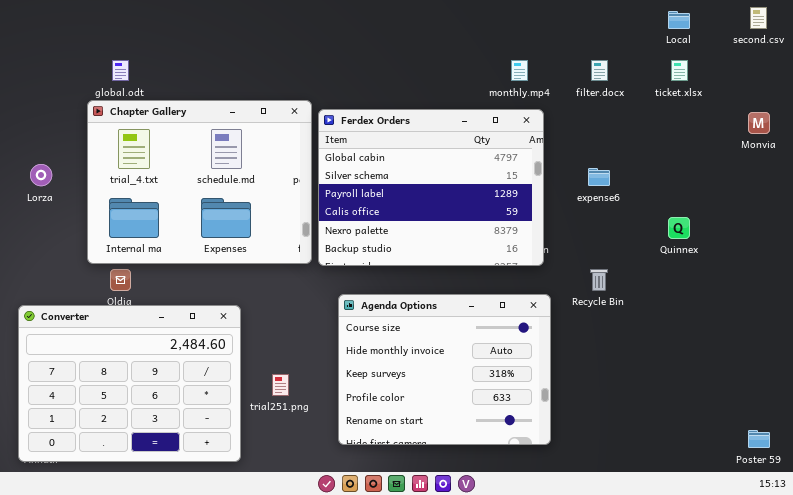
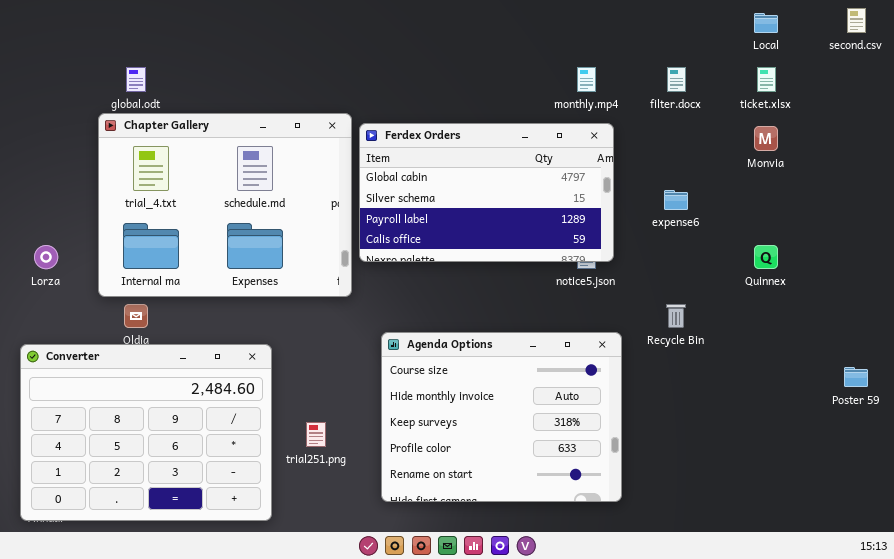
Ferdex Orders: [318,109,544,266] -> [359,123,614,262], resized
Monvia: [748,112,770,134] -> [754,126,778,151], moved
Lorza: [30,164,52,186] -> [34,245,58,269], moved
Poster 59: [748,430,770,448] -> [844,367,868,387], moved

